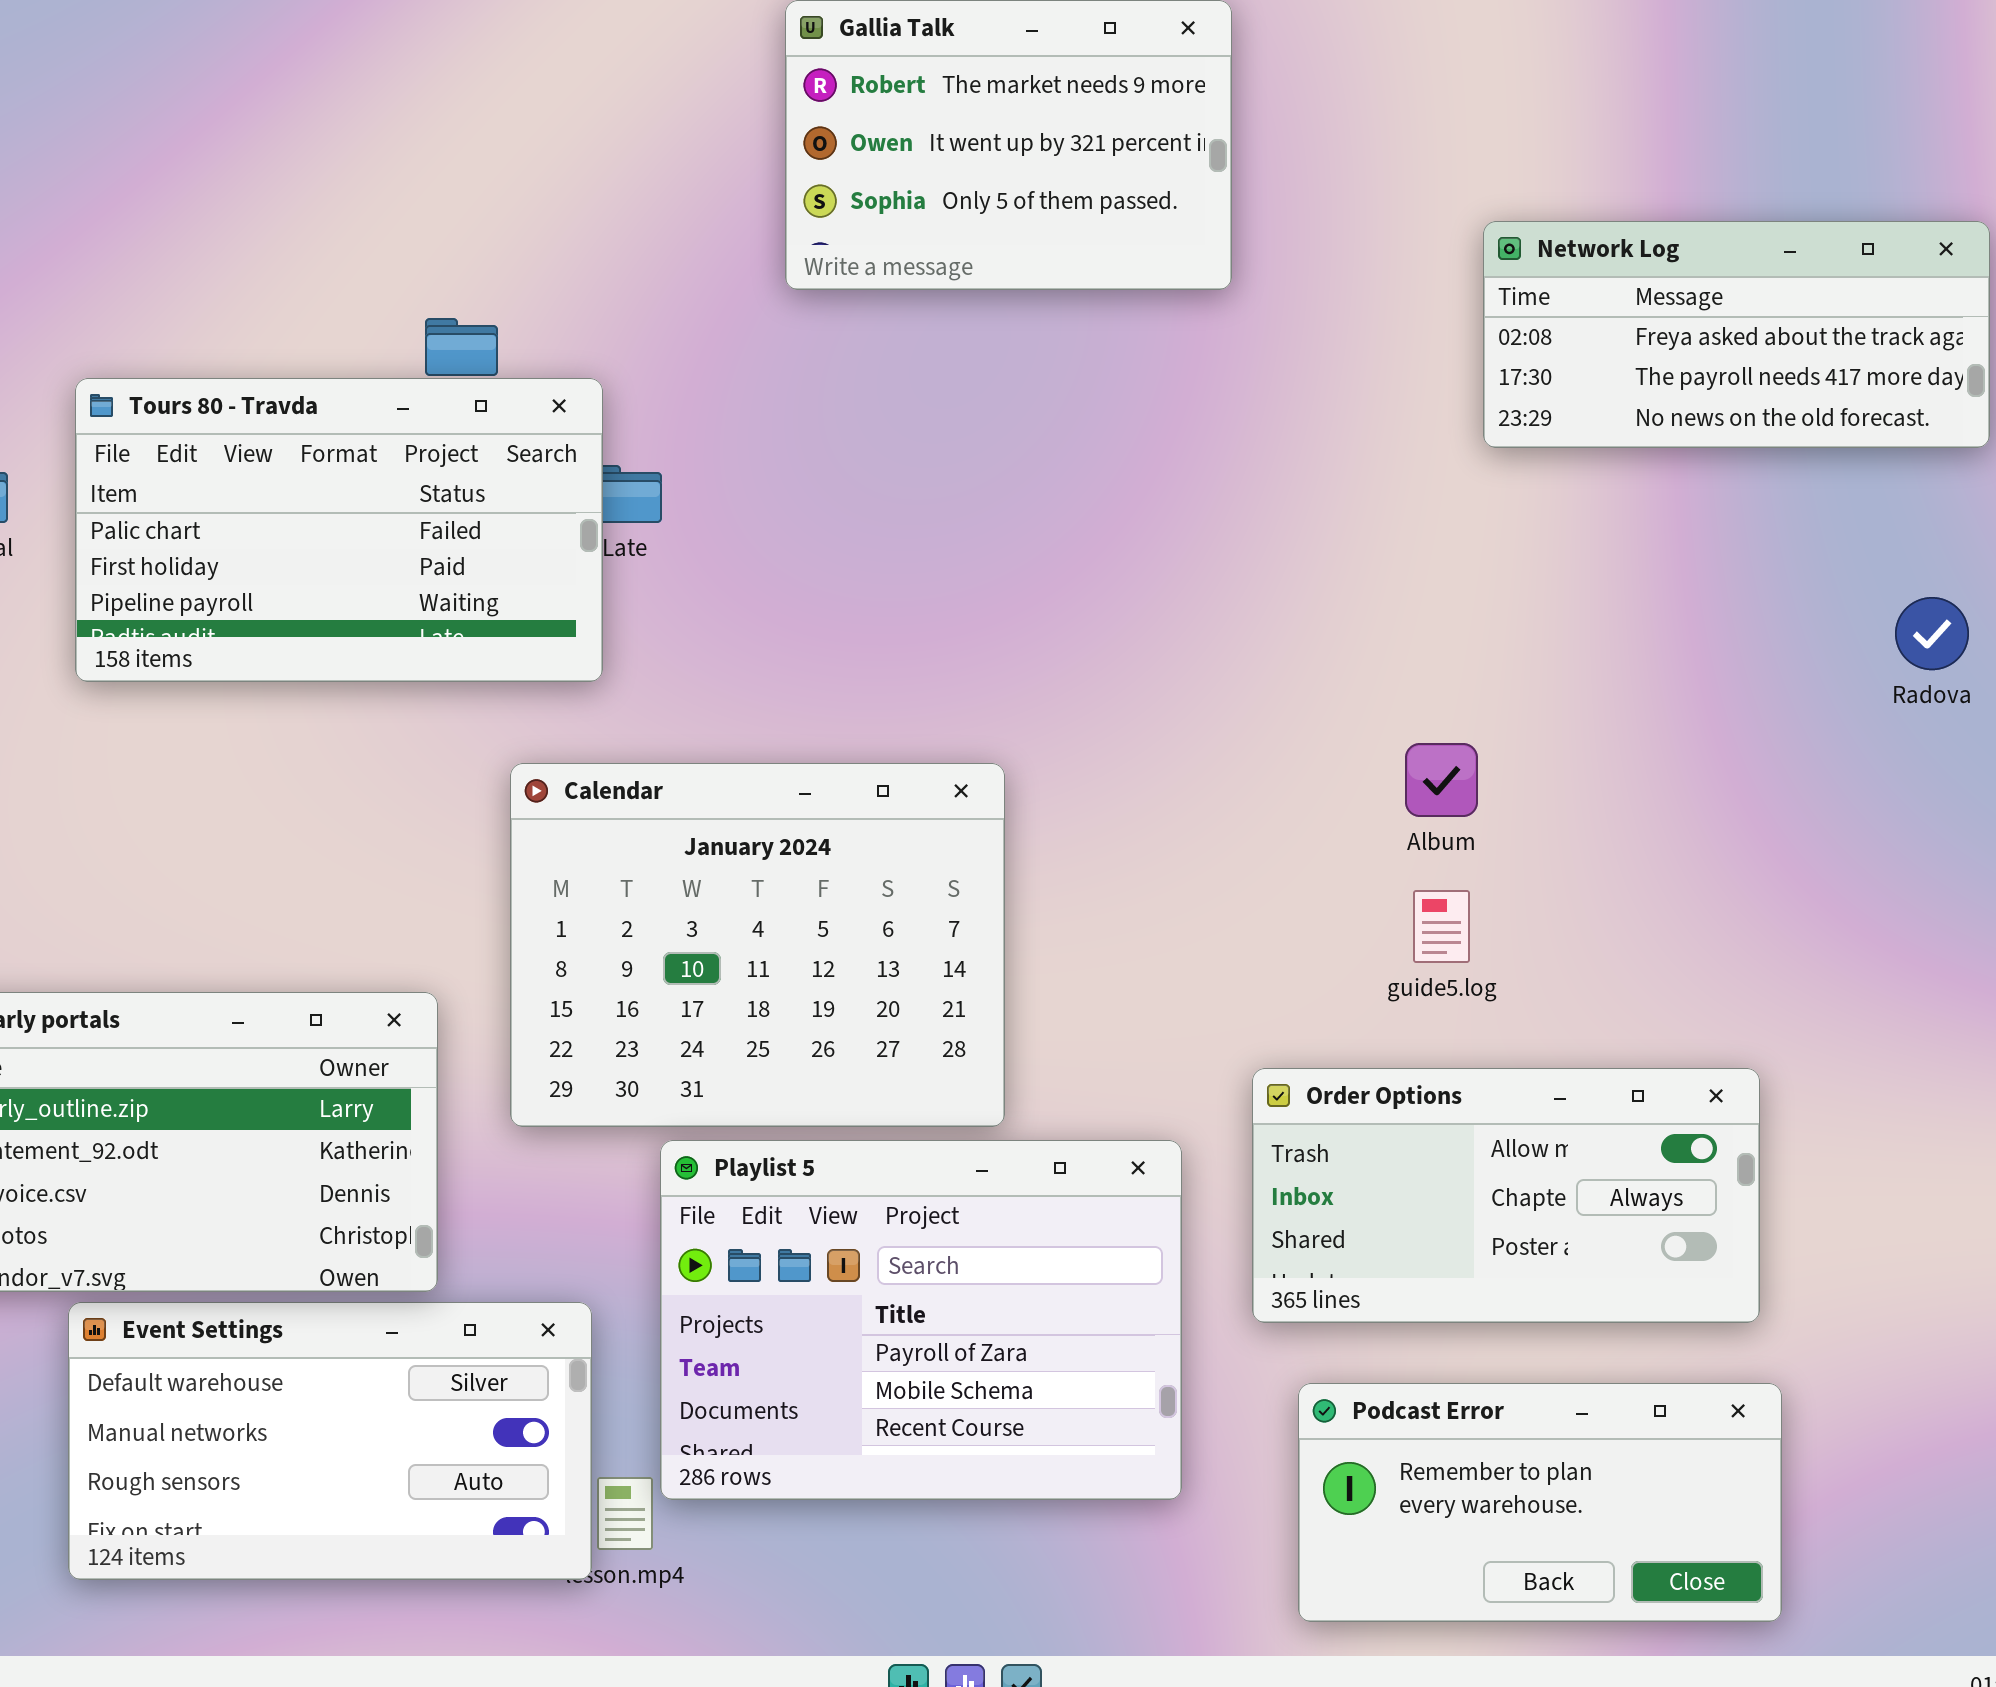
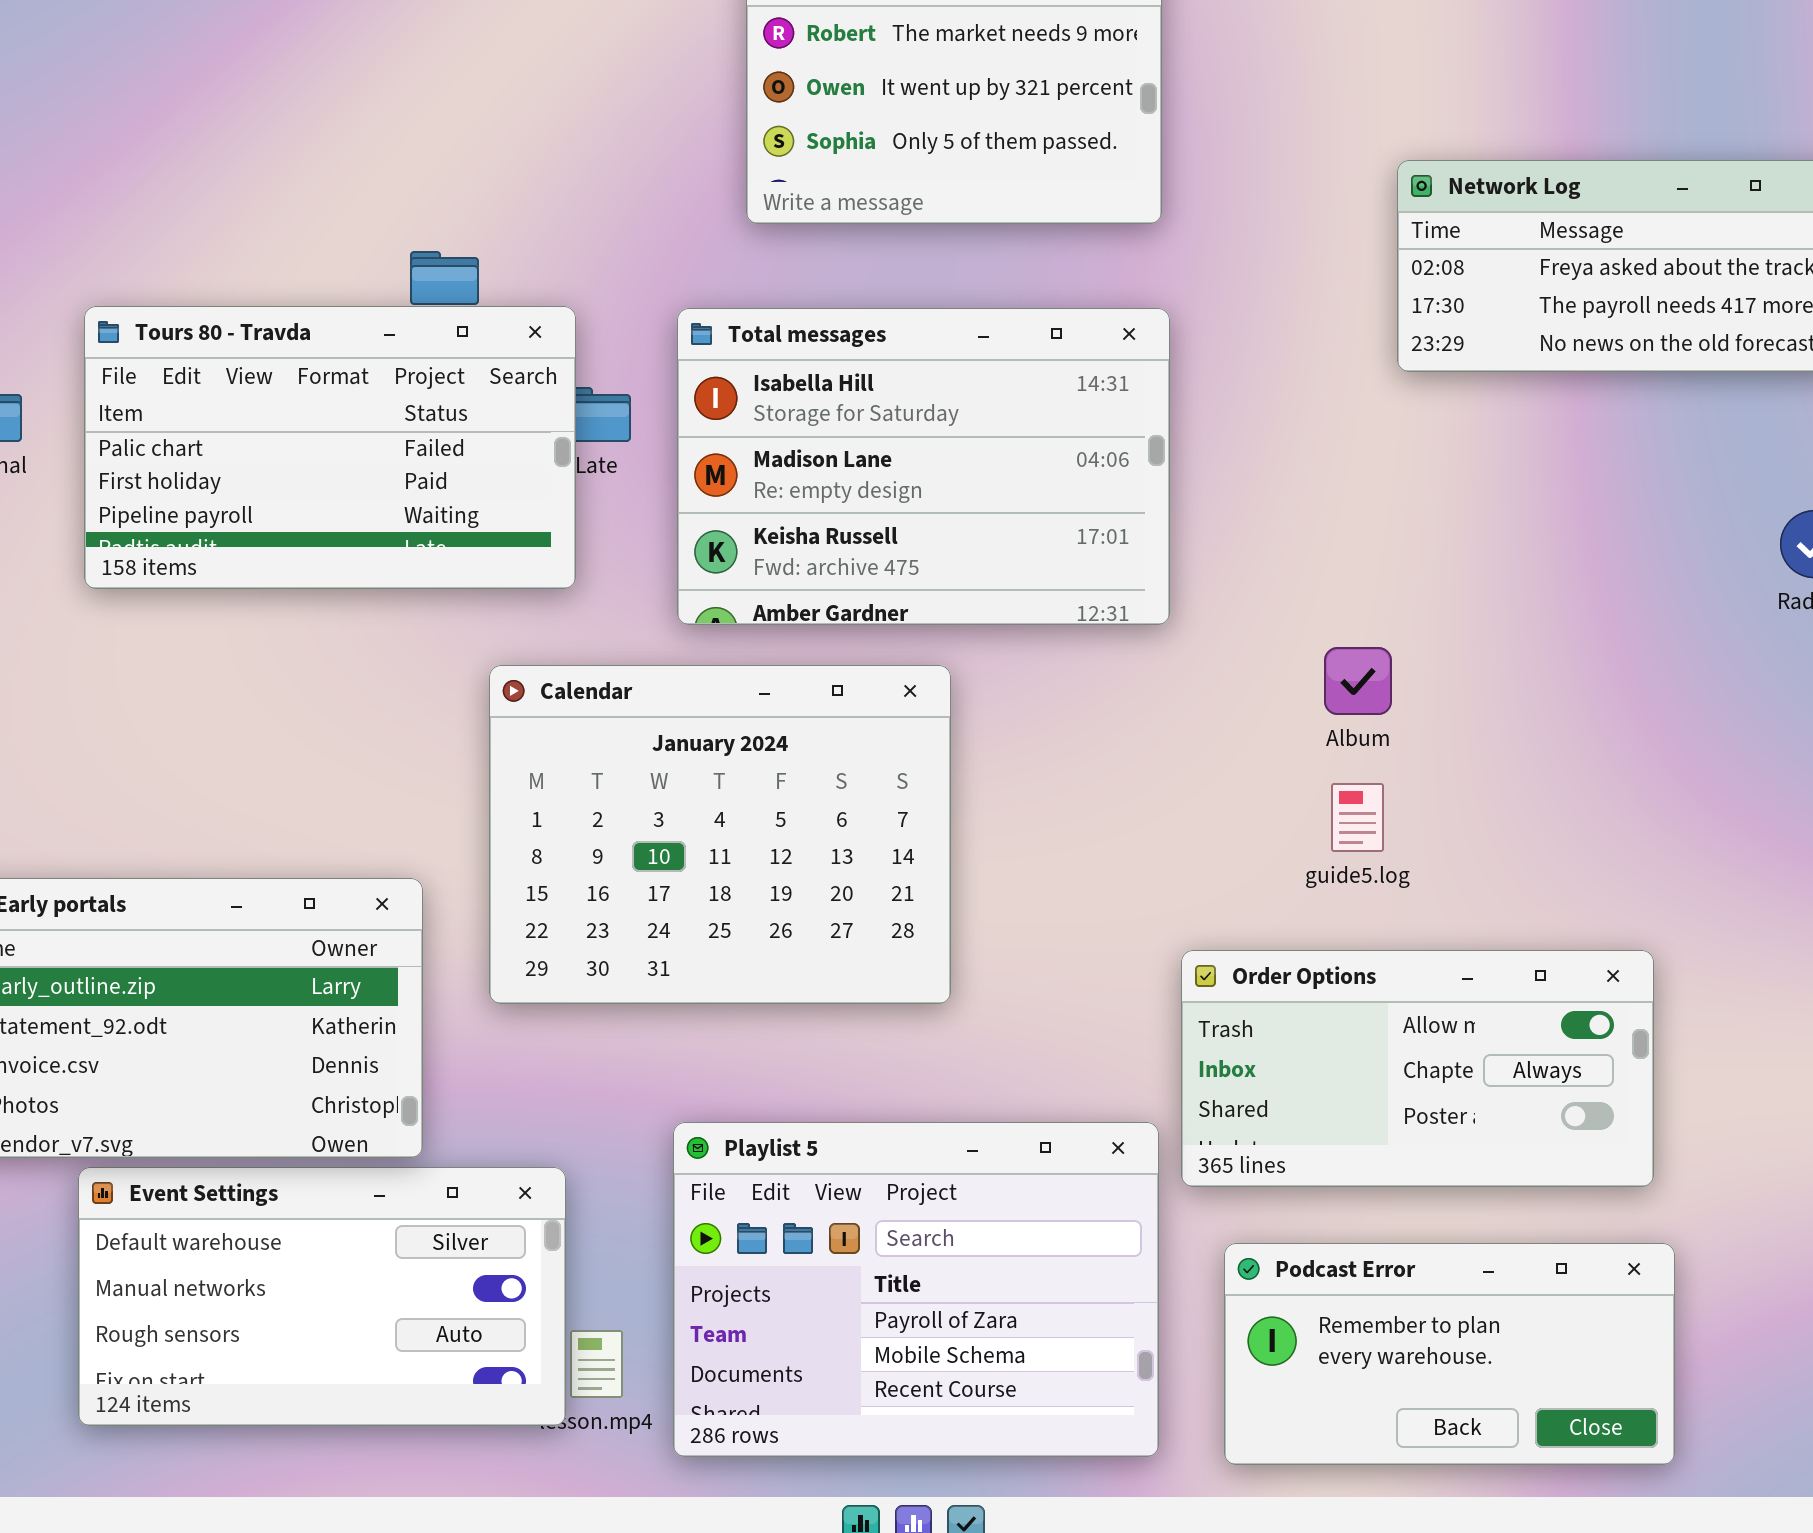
Total messages: none -> [677,308,1170,625], opened
Playlist 5: [660,1140,1182,1500] -> [673,1122,1159,1457], moved

